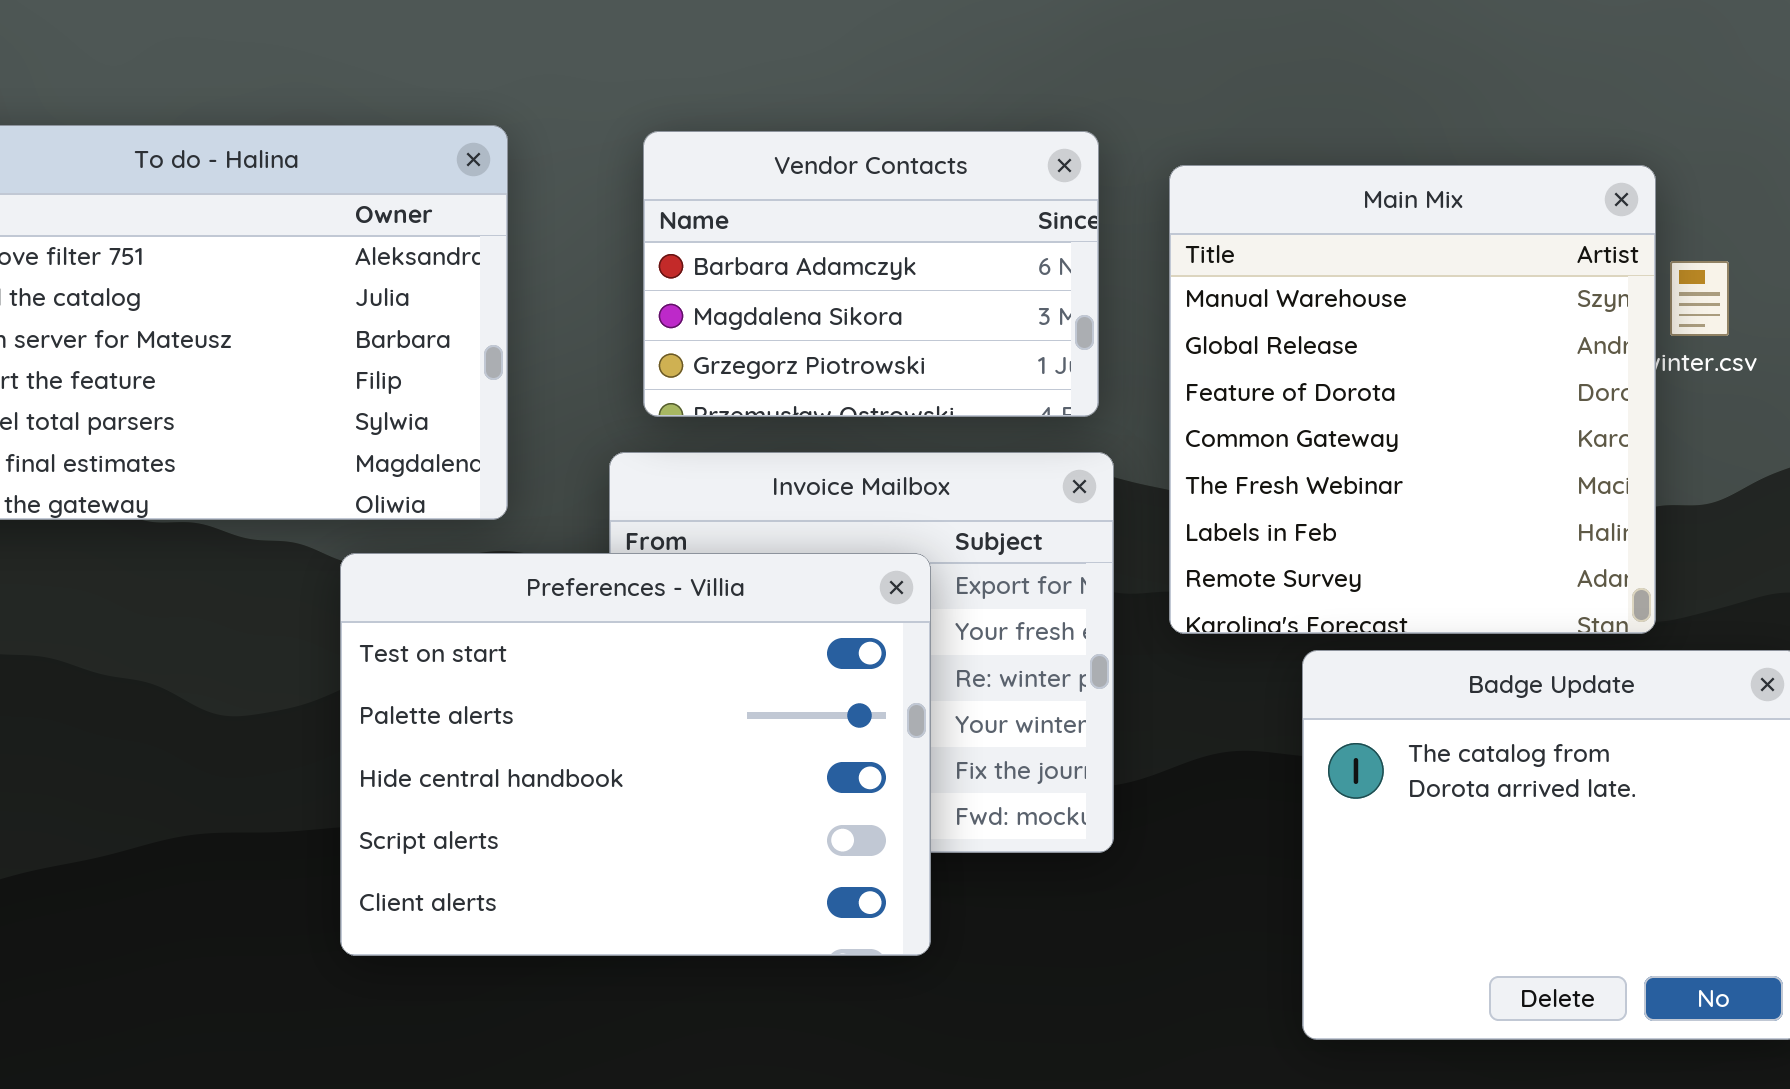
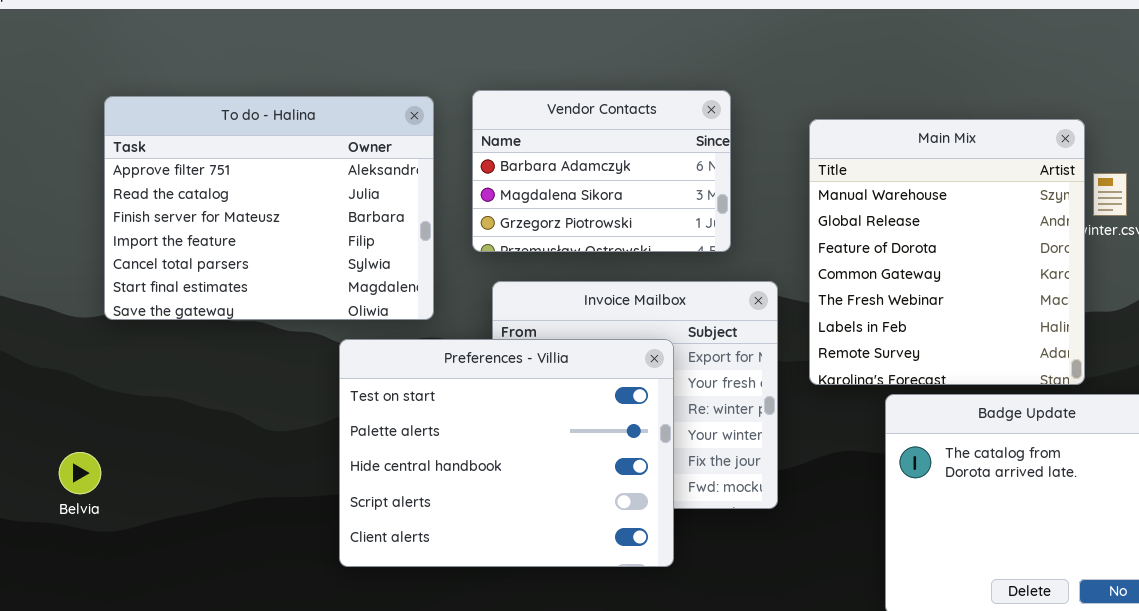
Vendor Contacts: [643,131,1099,417] -> [472,90,731,252], moved

